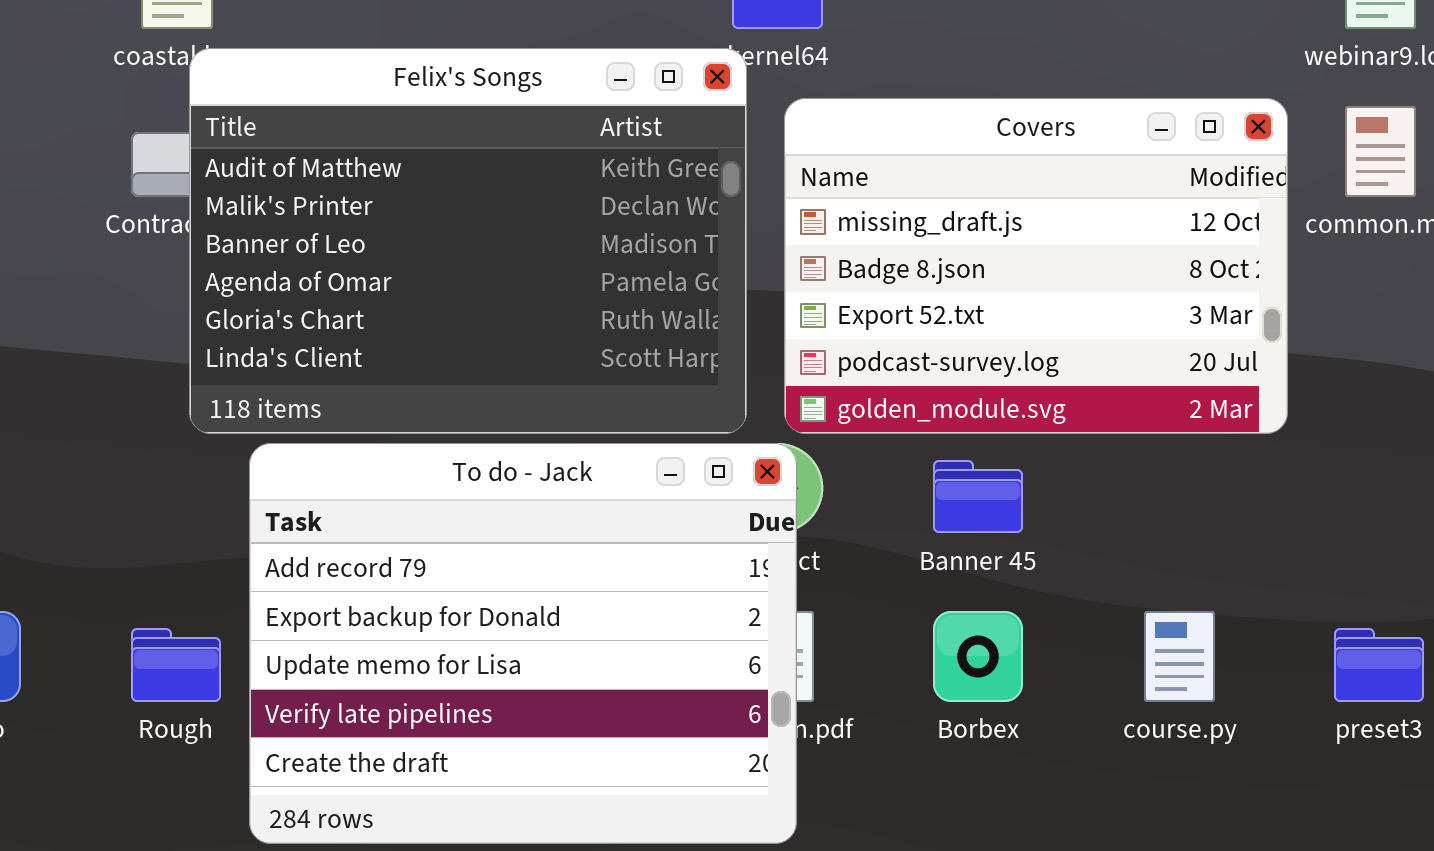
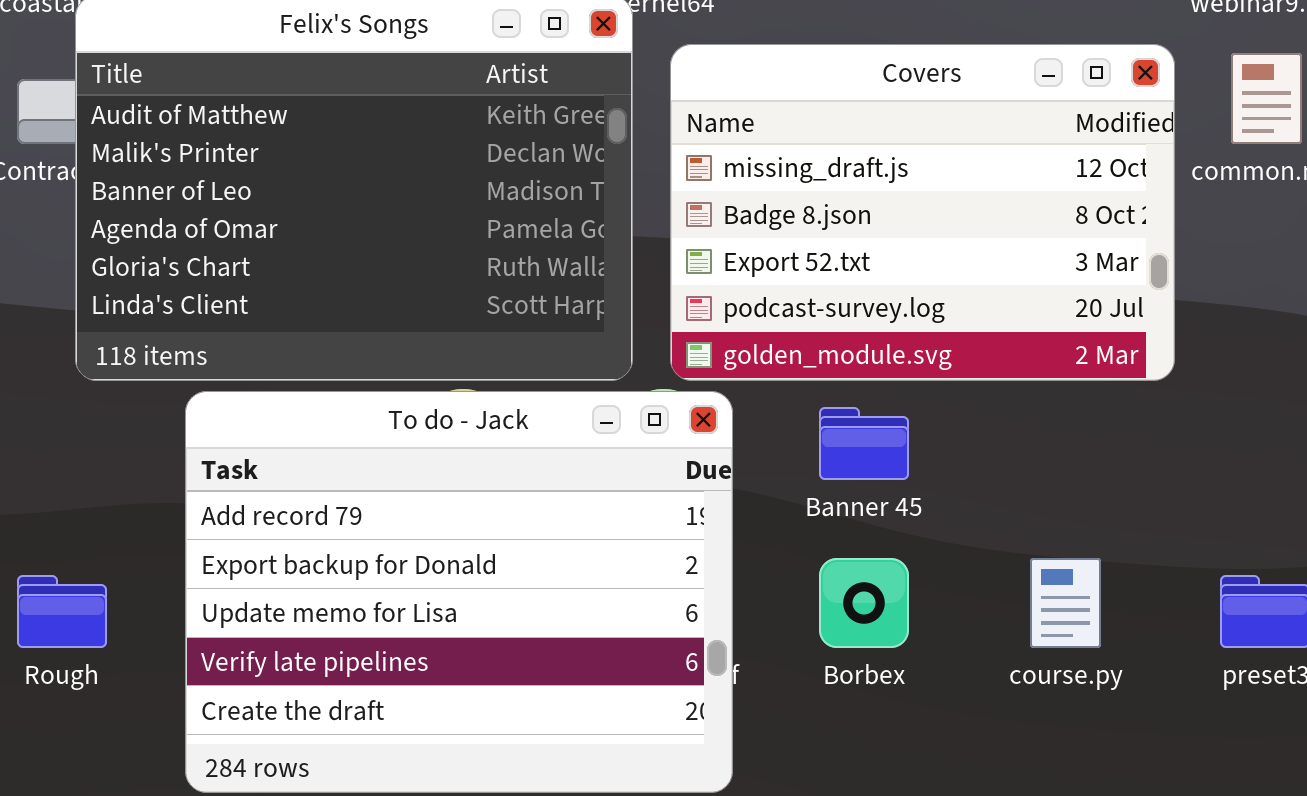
To do - Jack: [249,443,797,844] -> [185,391,733,793], moved

